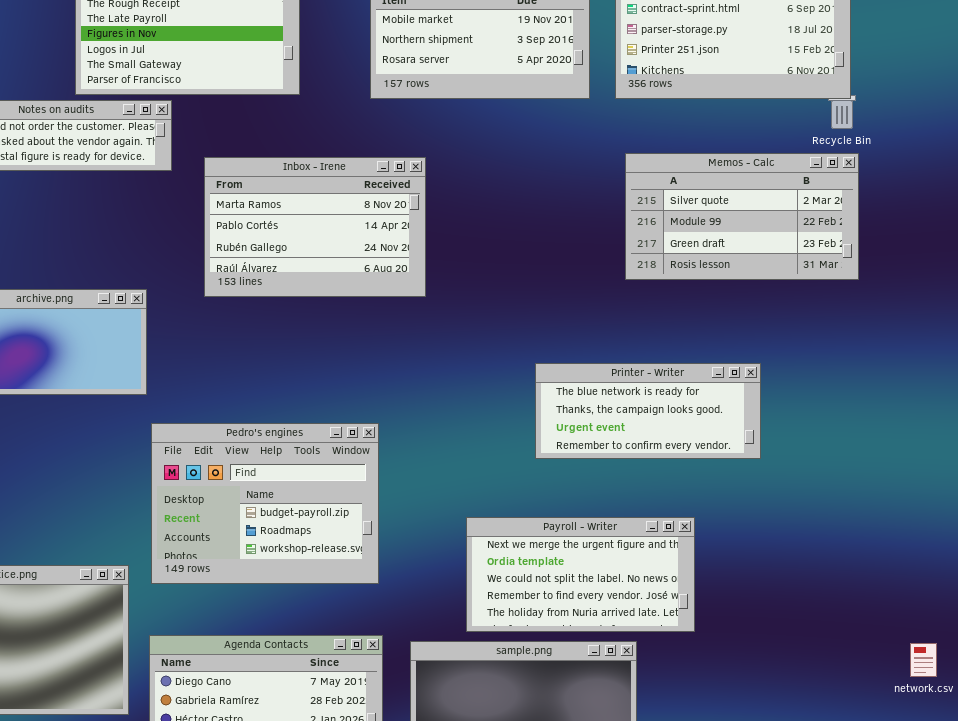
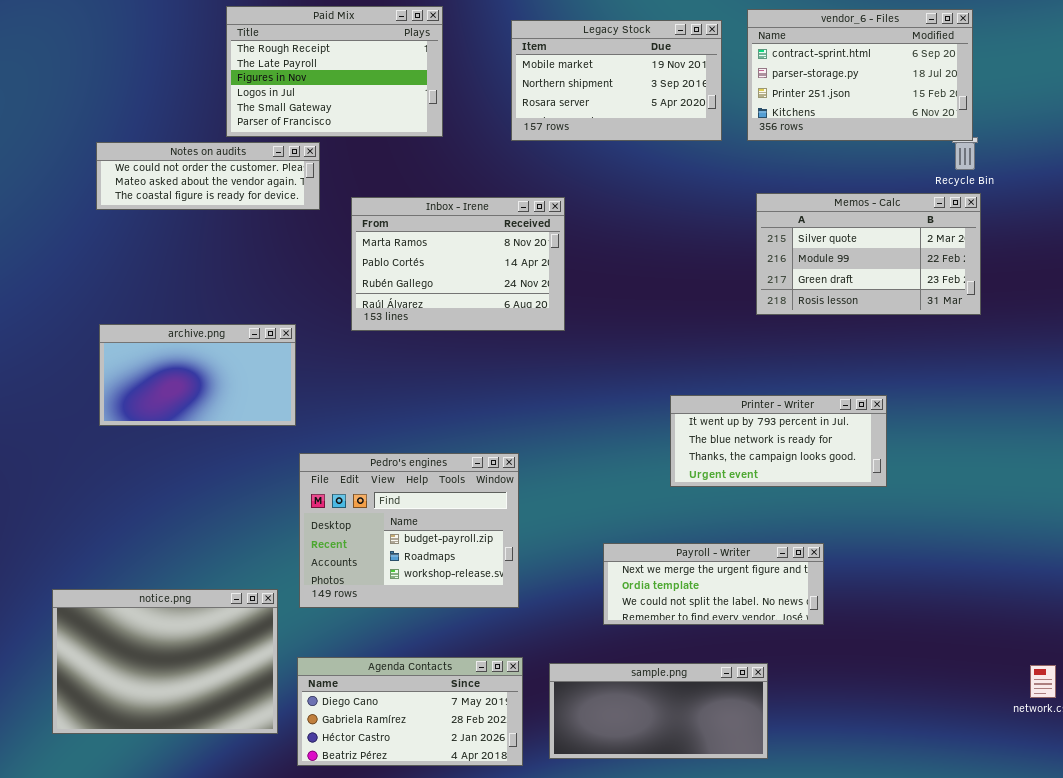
Printer - Writer: [535,363,761,459] -> [670,395,887,487], scrolled up 1 row
Payroll - Writer: [466,517,695,632] -> [603,543,824,625], resized

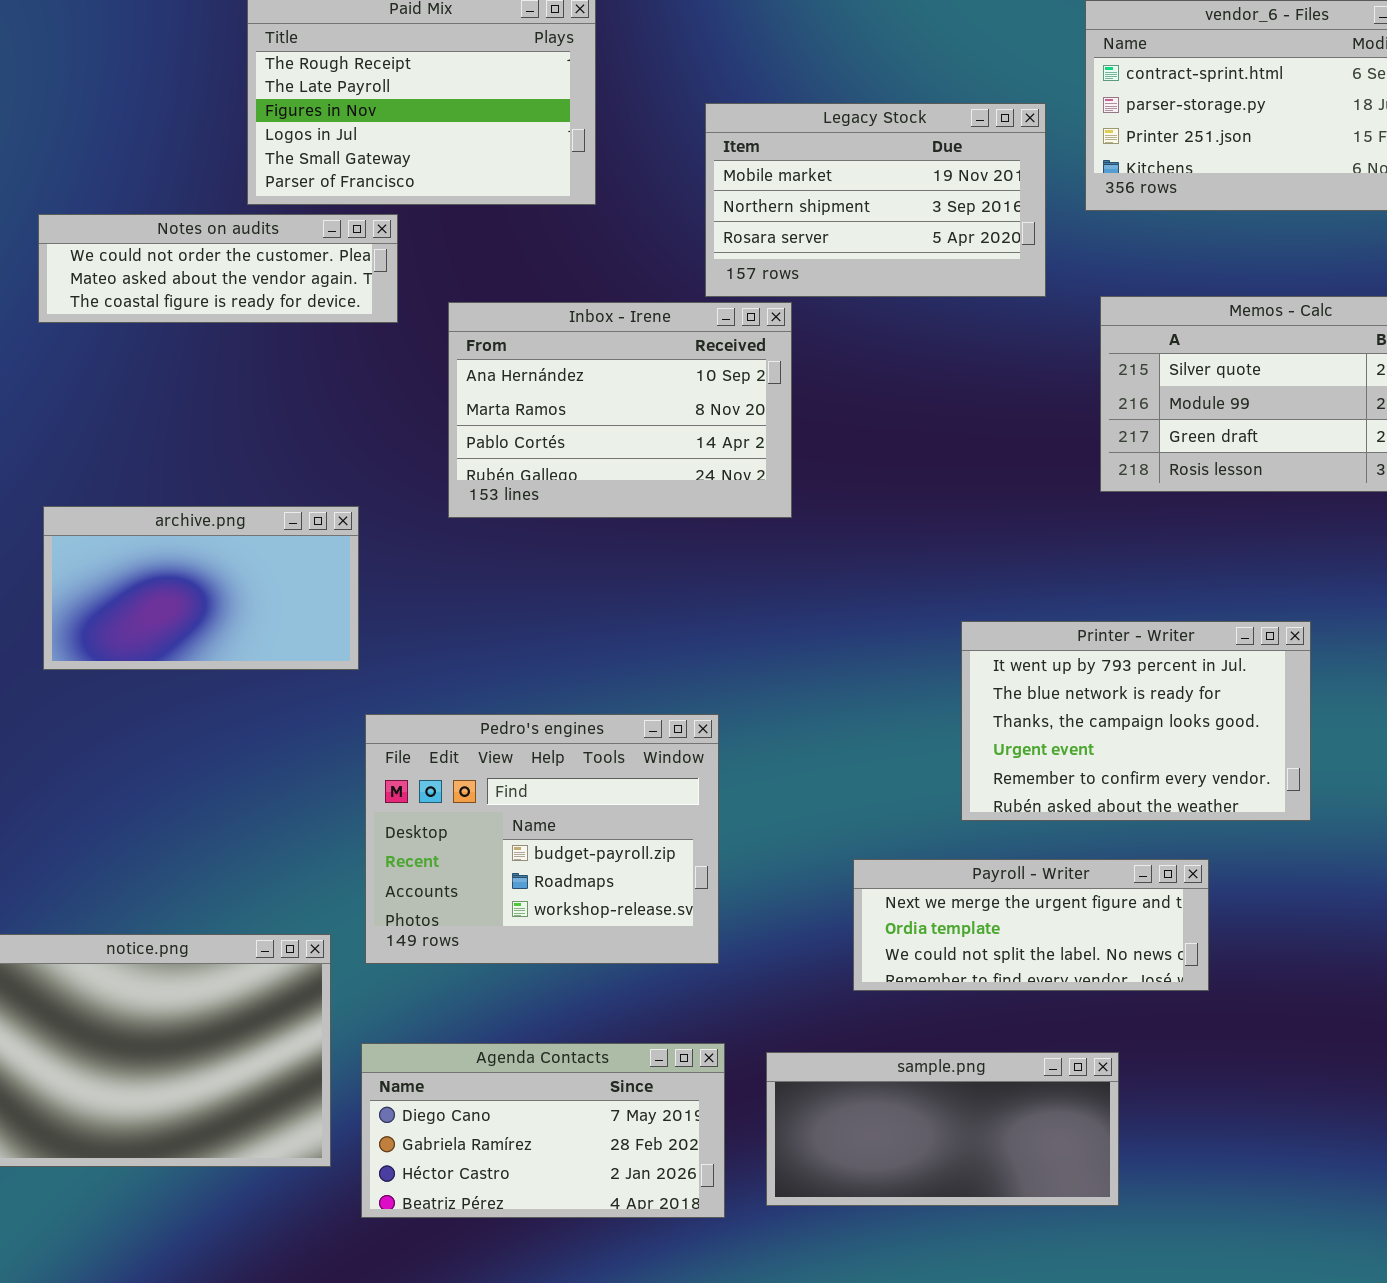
Legacy Stock: [511,20,722,141] -> [705,103,1046,297], moved
Inbox - Irene: [351,197,565,331] -> [448,302,792,518], scrolled up 1 row
Printer - Writer: [670,395,887,487] -> [961,621,1311,821], resized

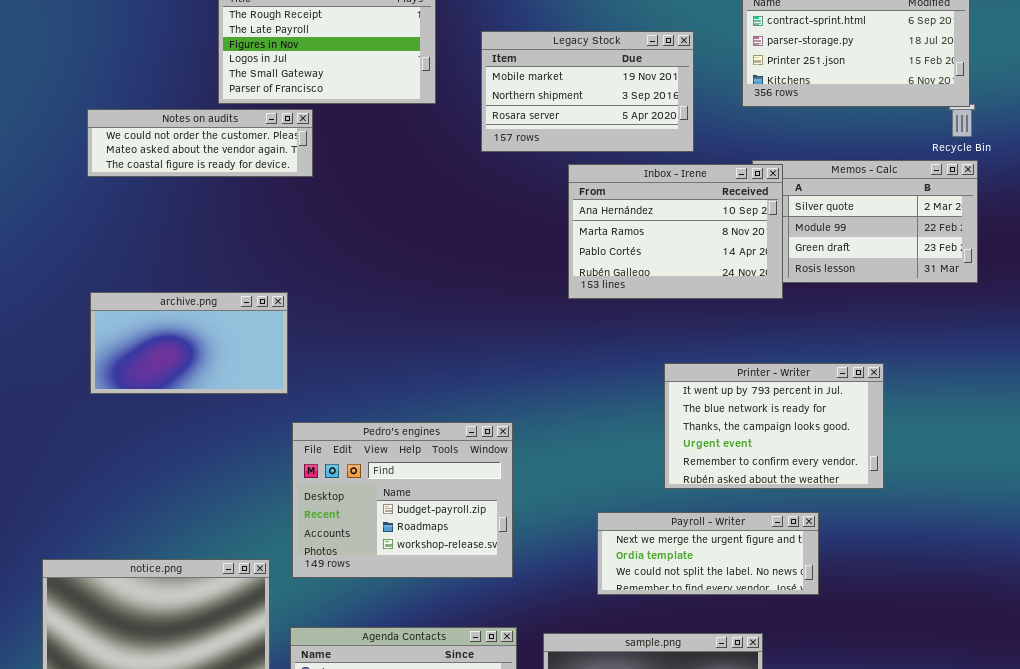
Legacy Stock: [705,103,1046,297] -> [481,31,694,152], moved
Inbox - Irene: [448,302,792,518] -> [568,164,783,299], moved

